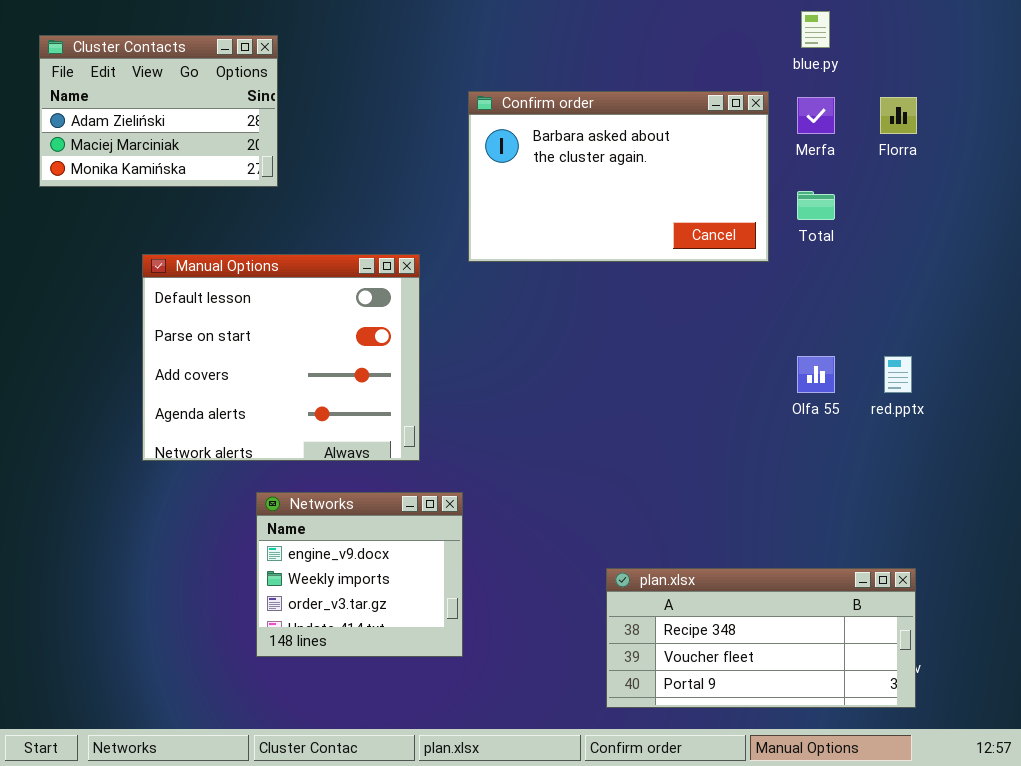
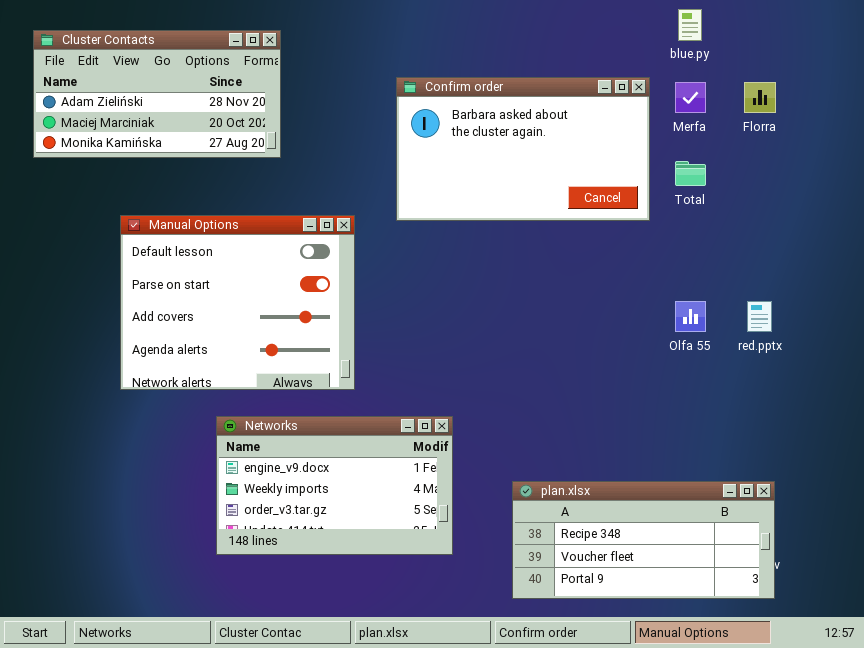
Cluster Contacts: [39,35,278,187] -> [33,30,281,158], resized
Networks: [256,492,463,657] -> [216,416,453,555], resized

